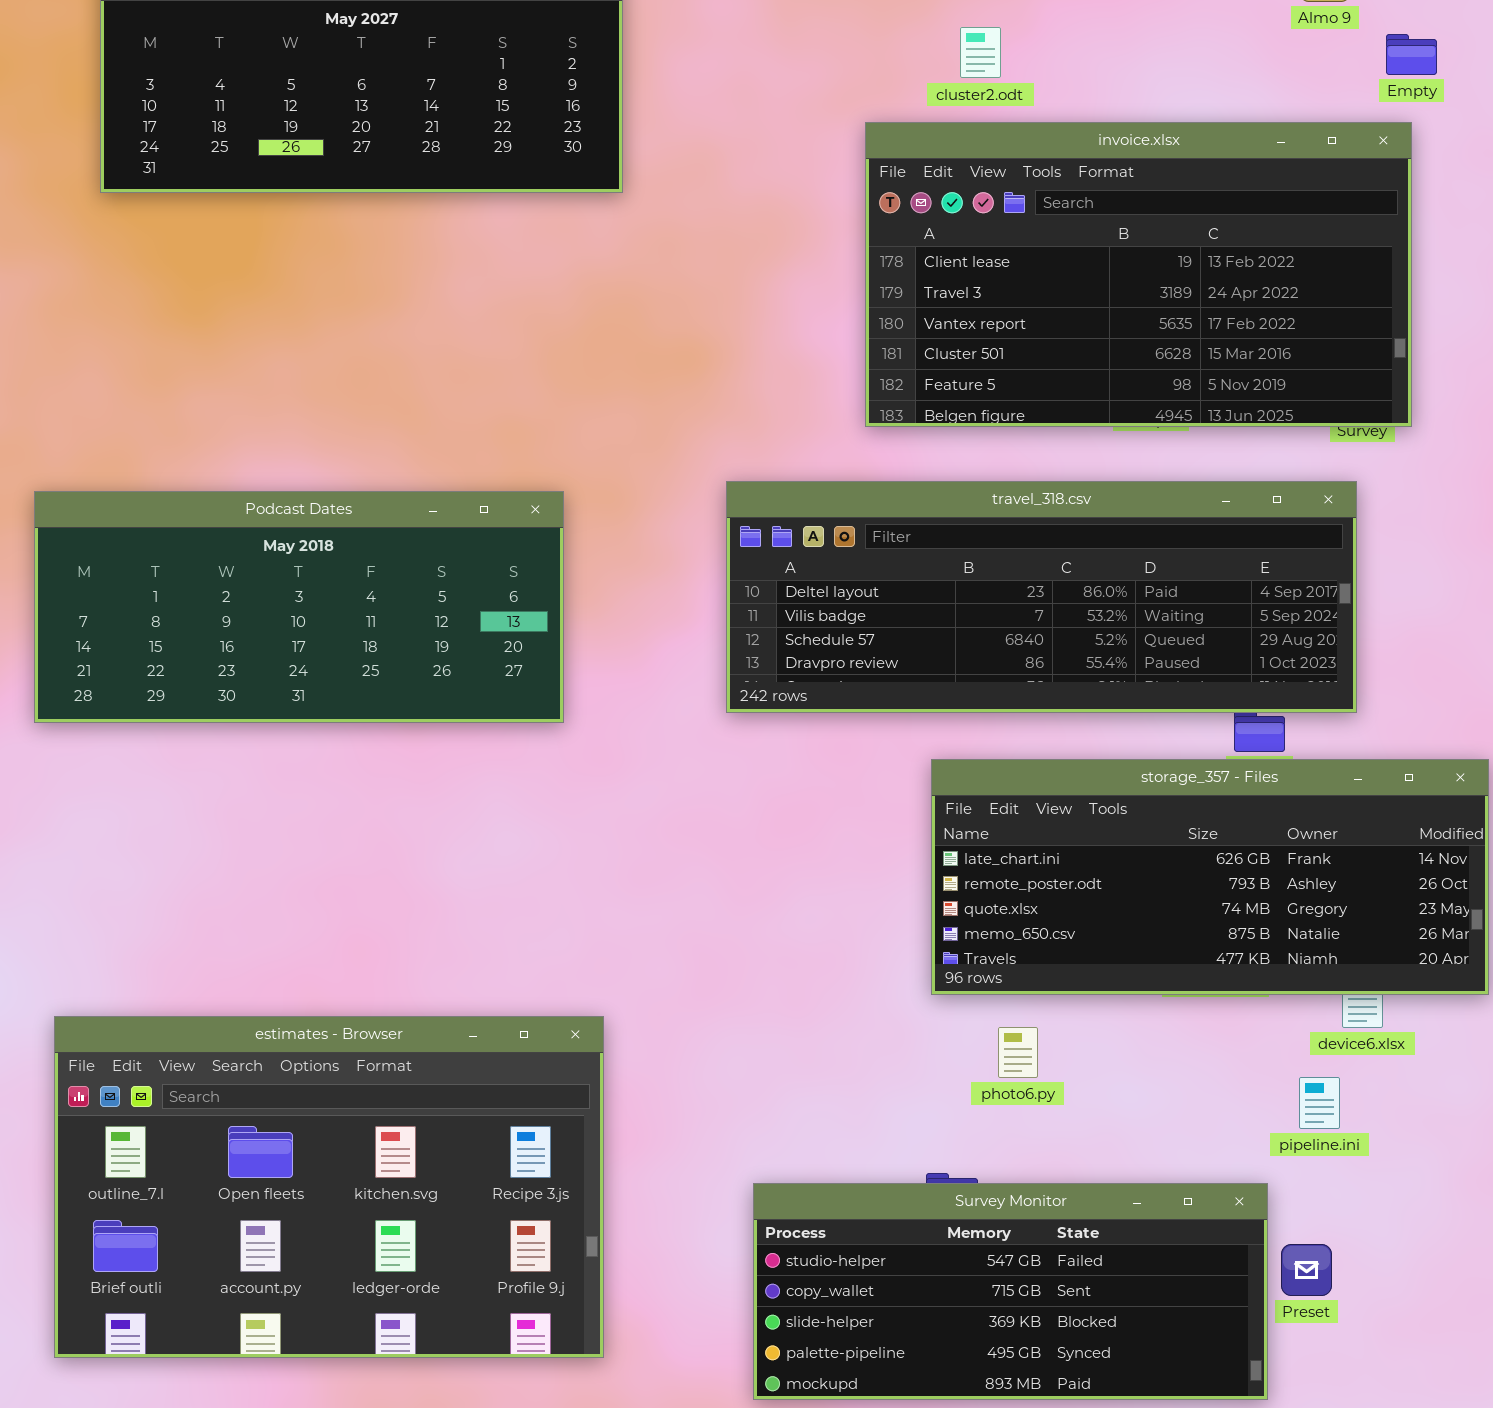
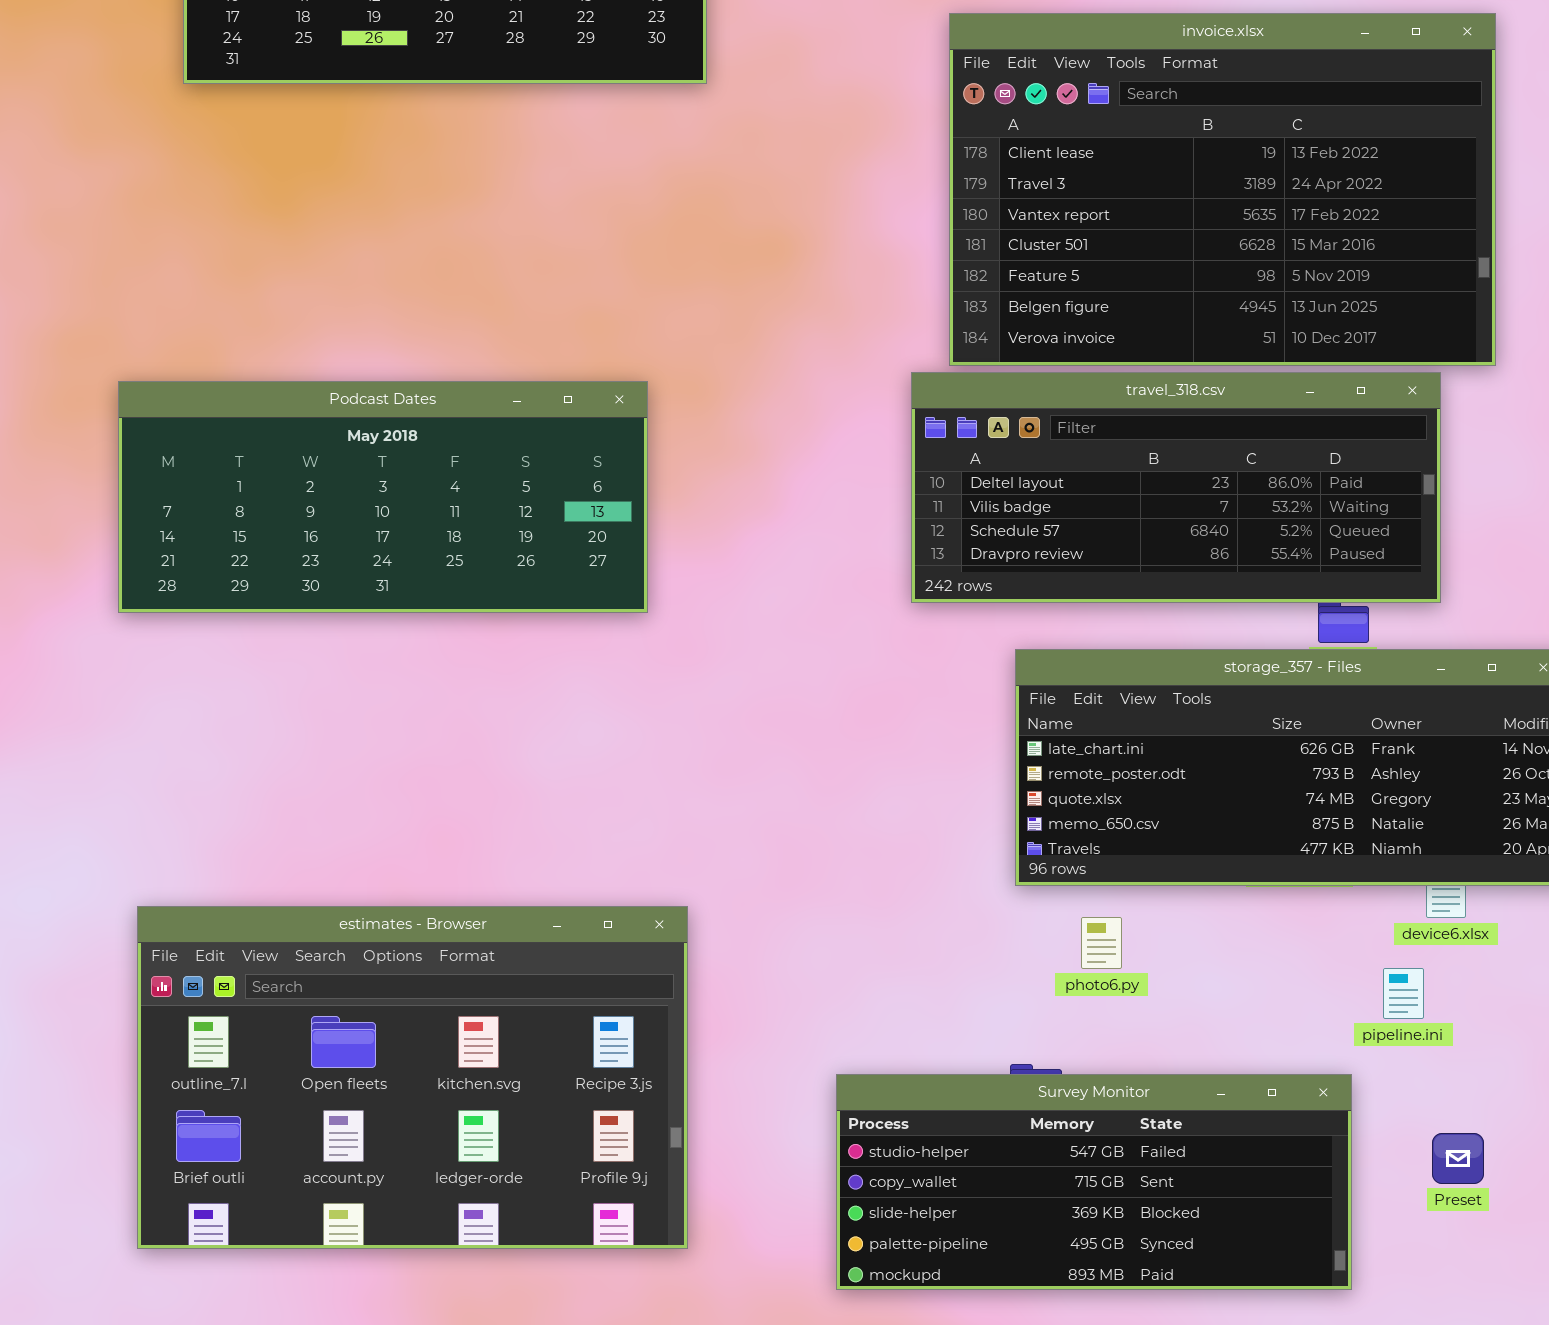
invoice.xlsx: [865,122,1412,427] -> [949,13,1496,366], resized
travel_318.csv: [726,481,1357,713] -> [911,372,1441,603], resized
Preset: [1281,1244,1332,1296] -> [1432,1133,1484,1184], moved

